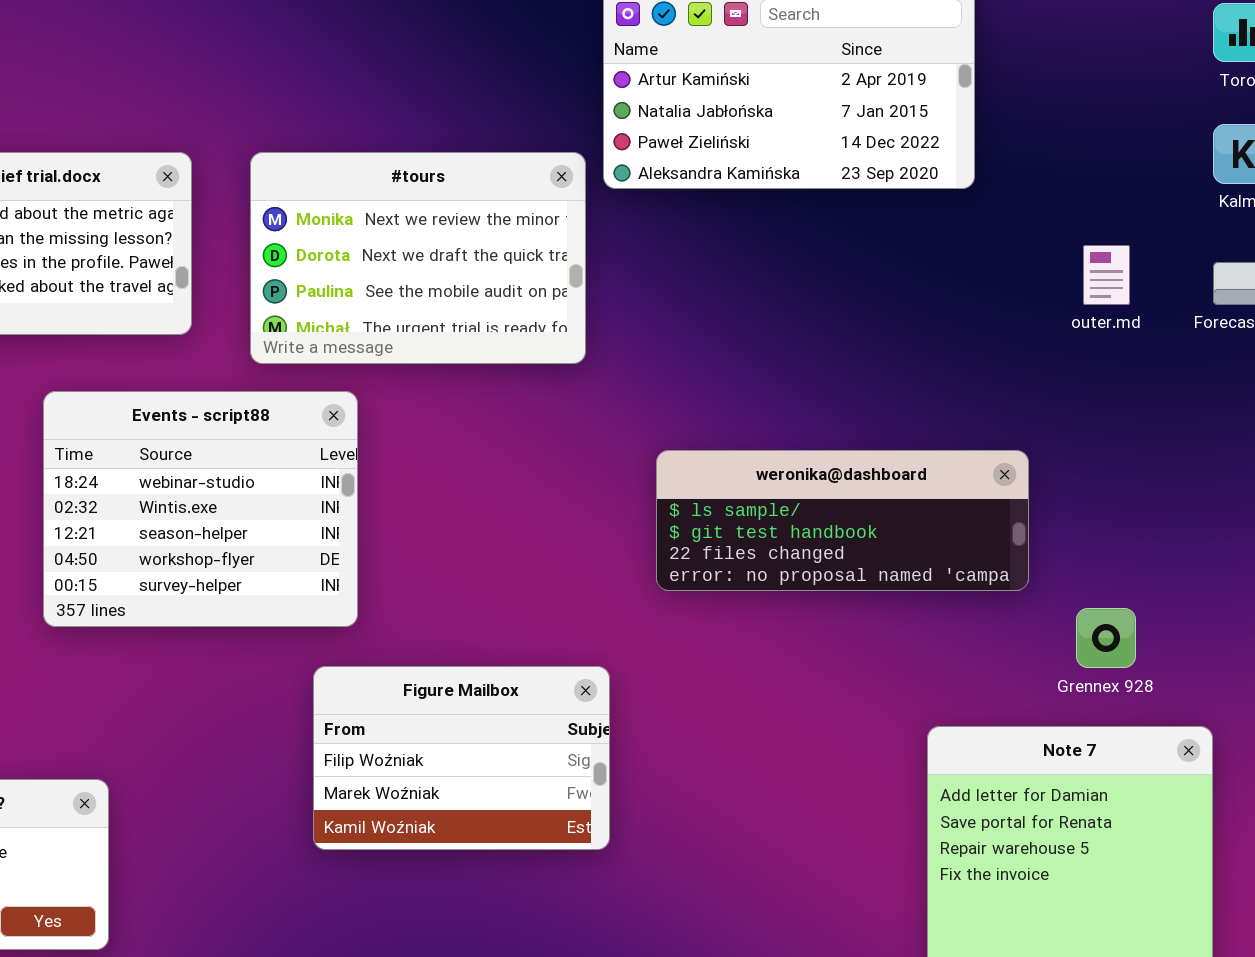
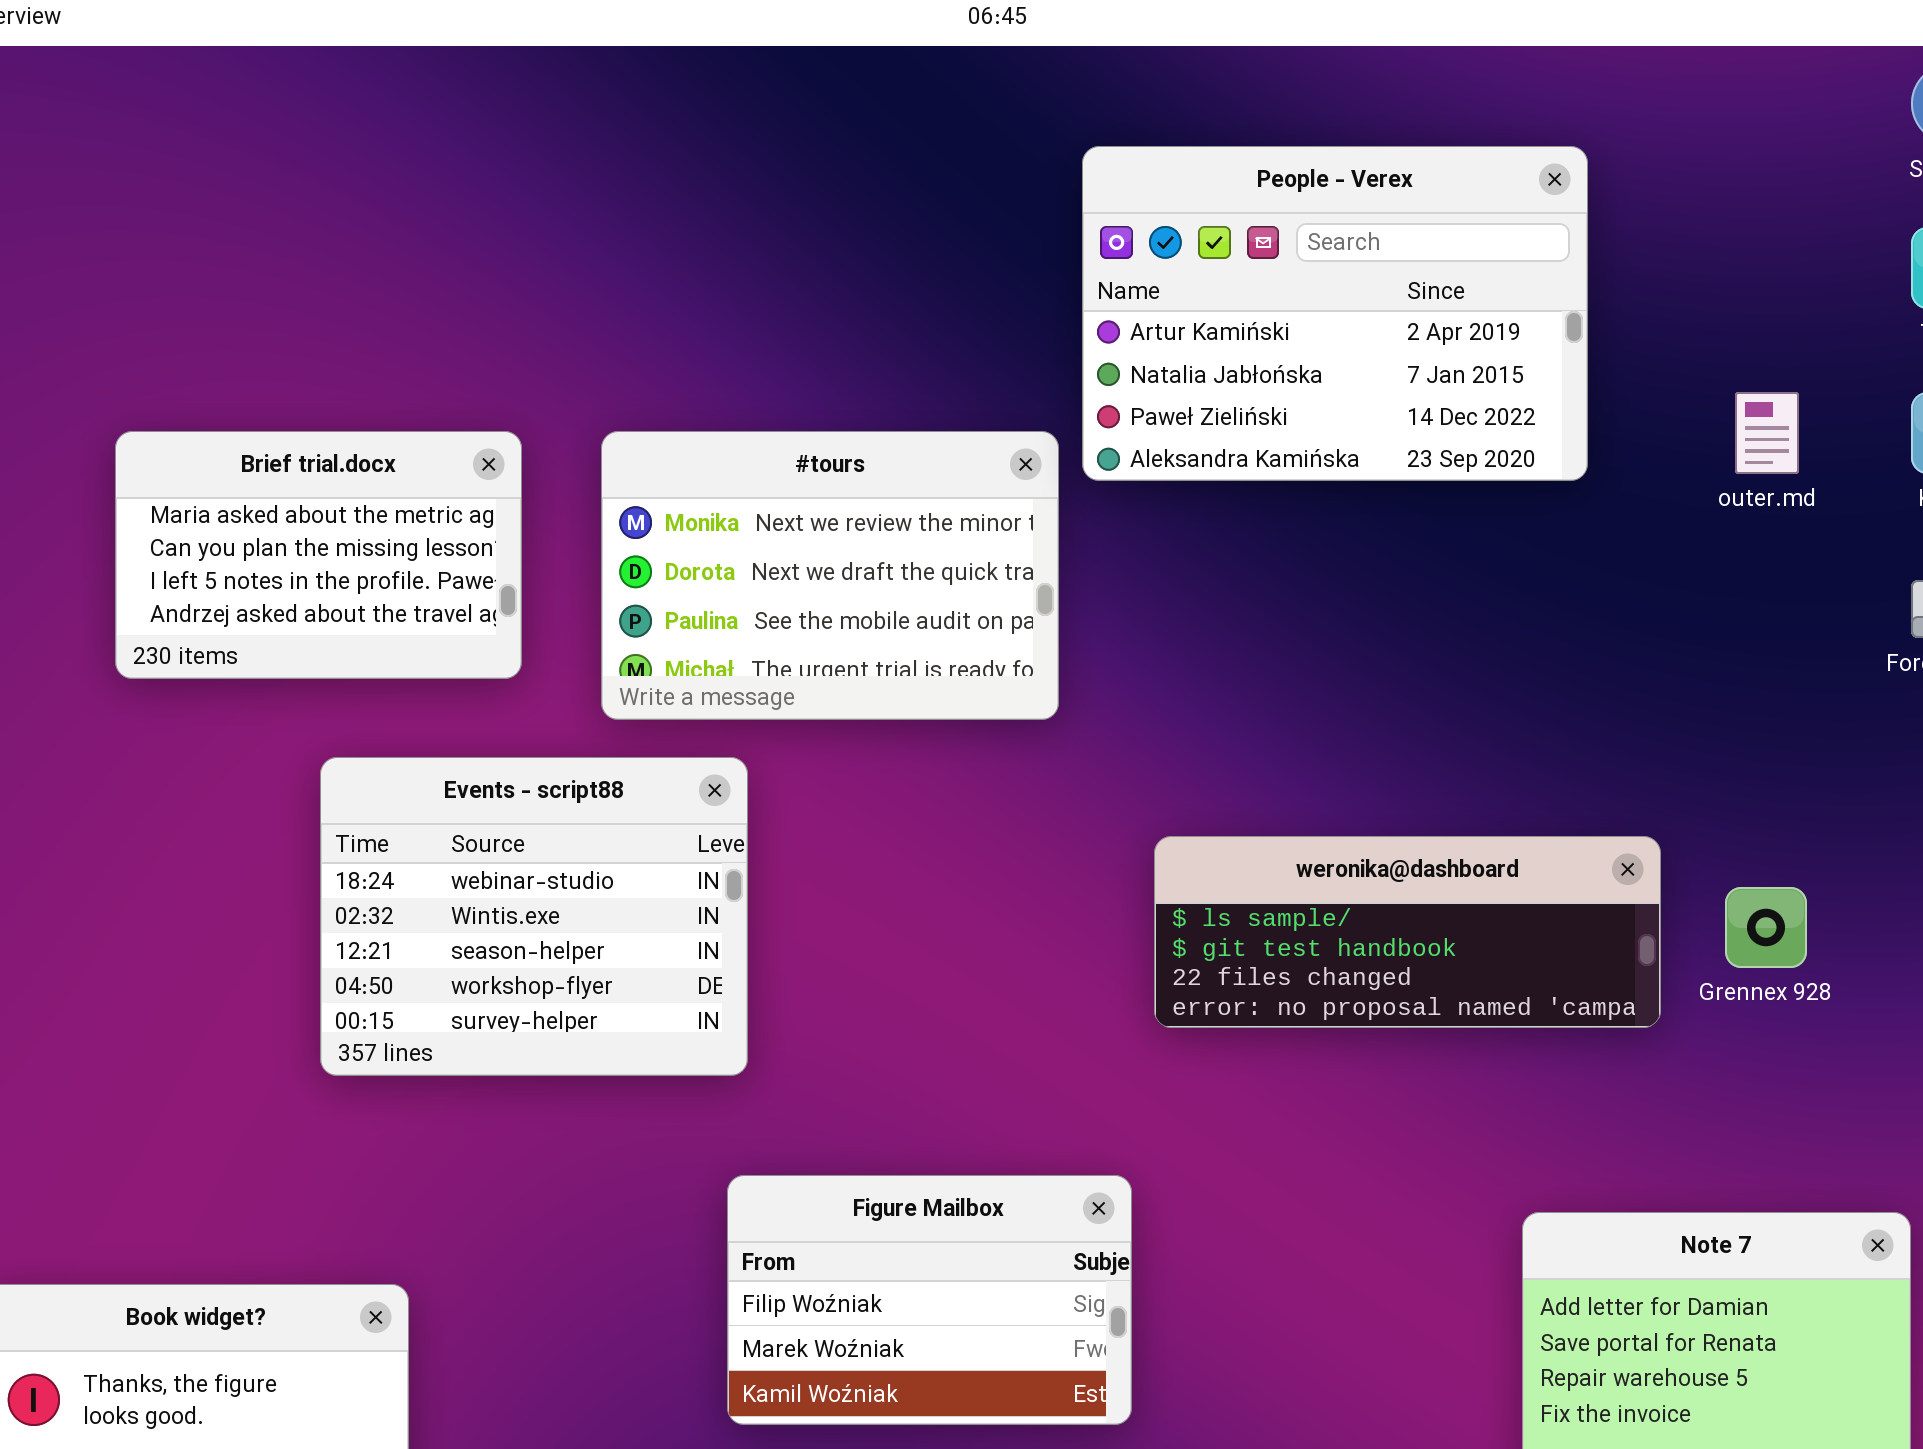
outer.md: [1083,245,1130,305] -> [1735,392,1799,474], moved
Grennex 928: [1076,608,1136,668] -> [1725,887,1807,968], moved
Figure Mailbox: [313,666,610,850] -> [727,1175,1132,1425], moved

